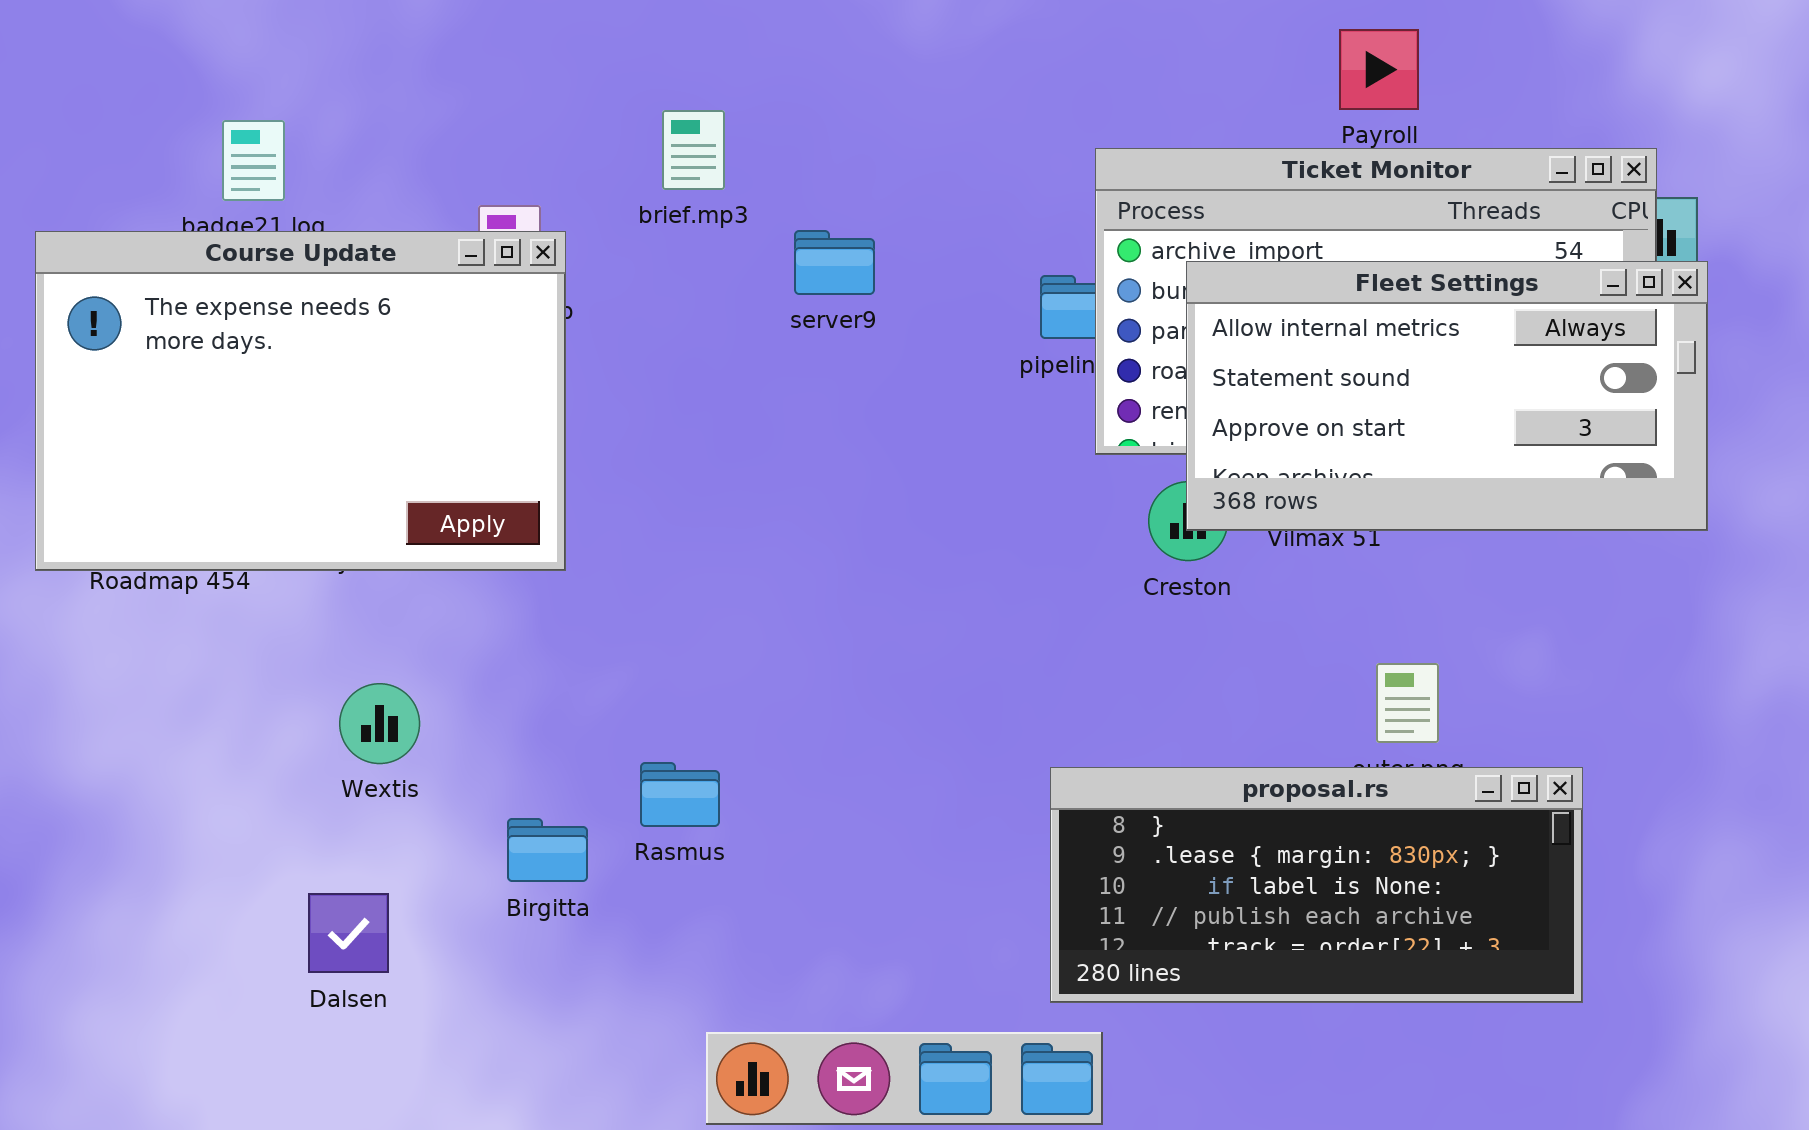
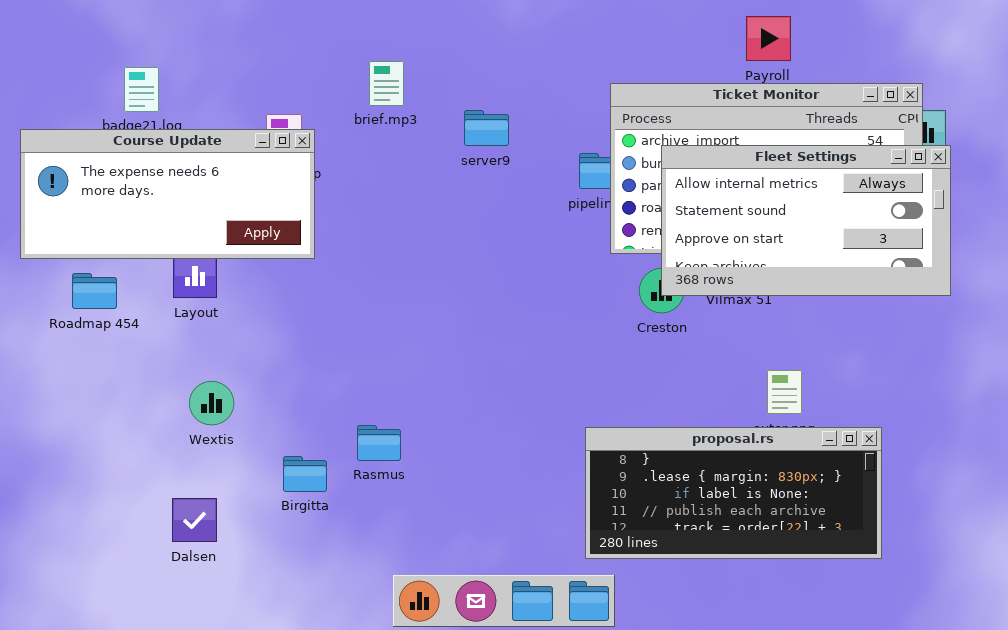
server9: [794,230,875,295] -> [464,110,509,146], moved
Course Update: [35,231,566,571] -> [20,129,315,259], resized

